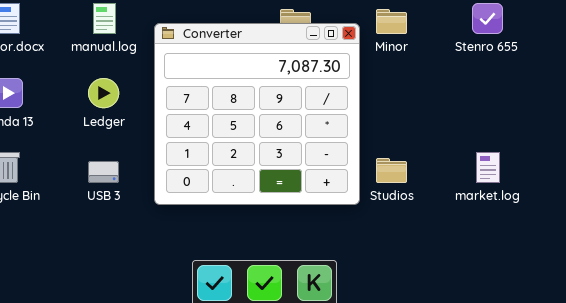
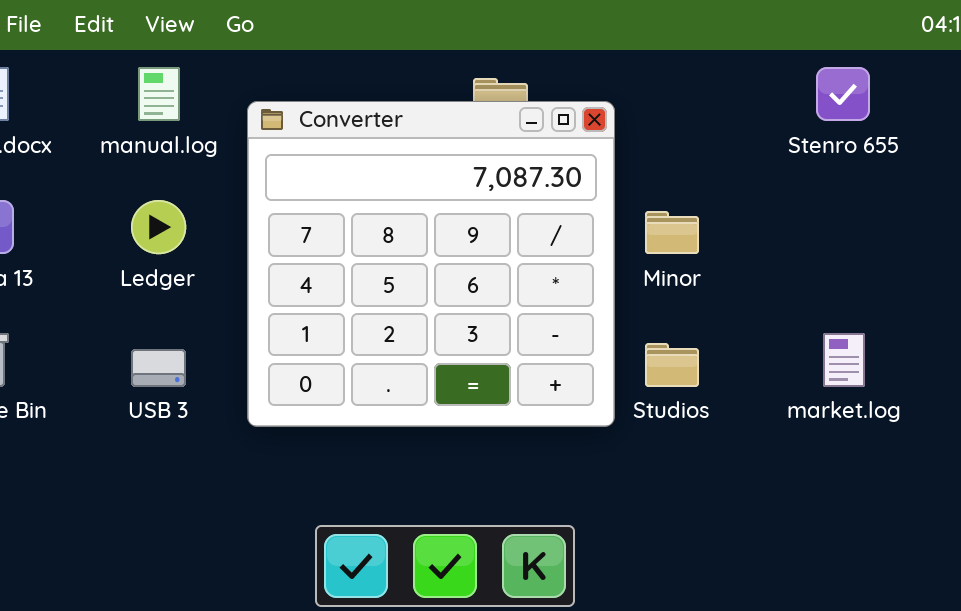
Minor: [376,9,407,34] -> [645,211,699,254], moved

